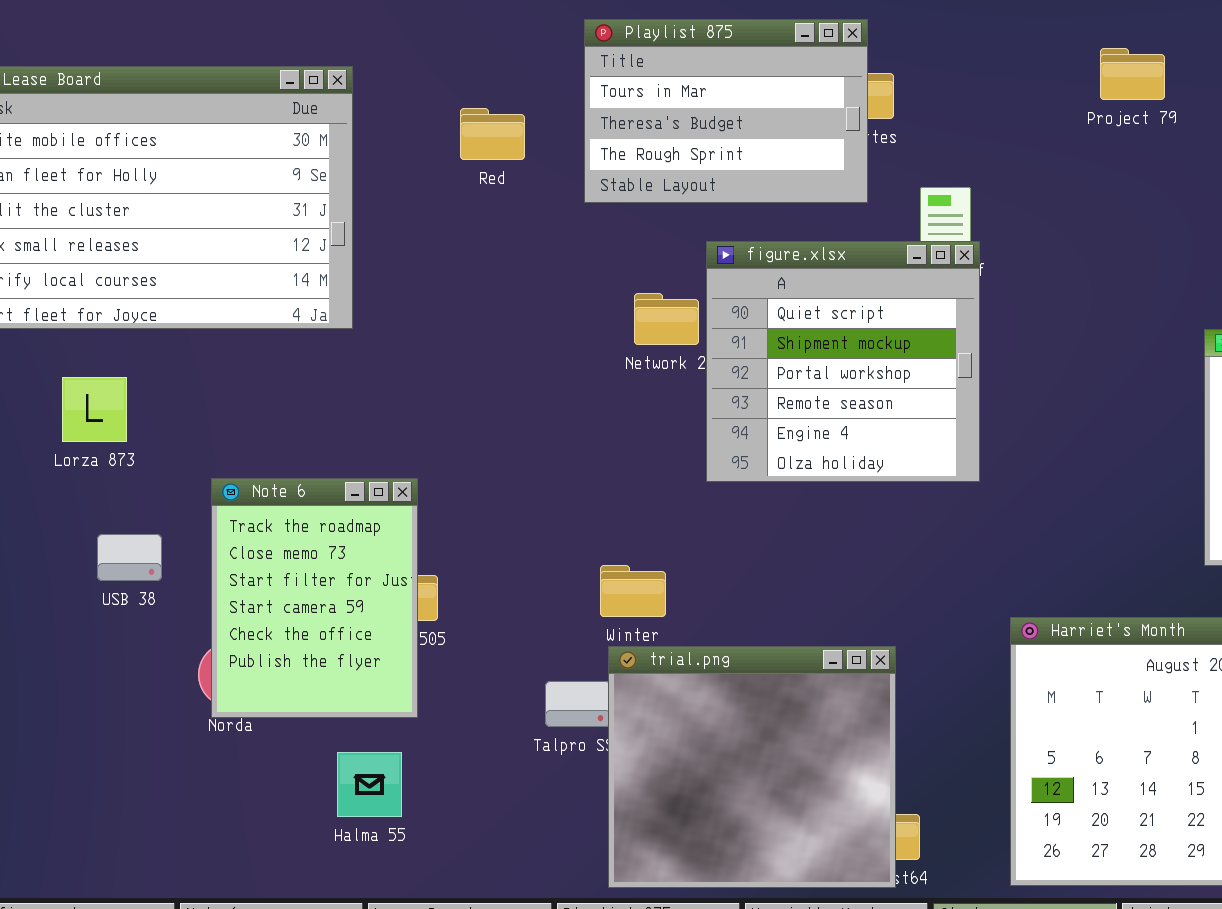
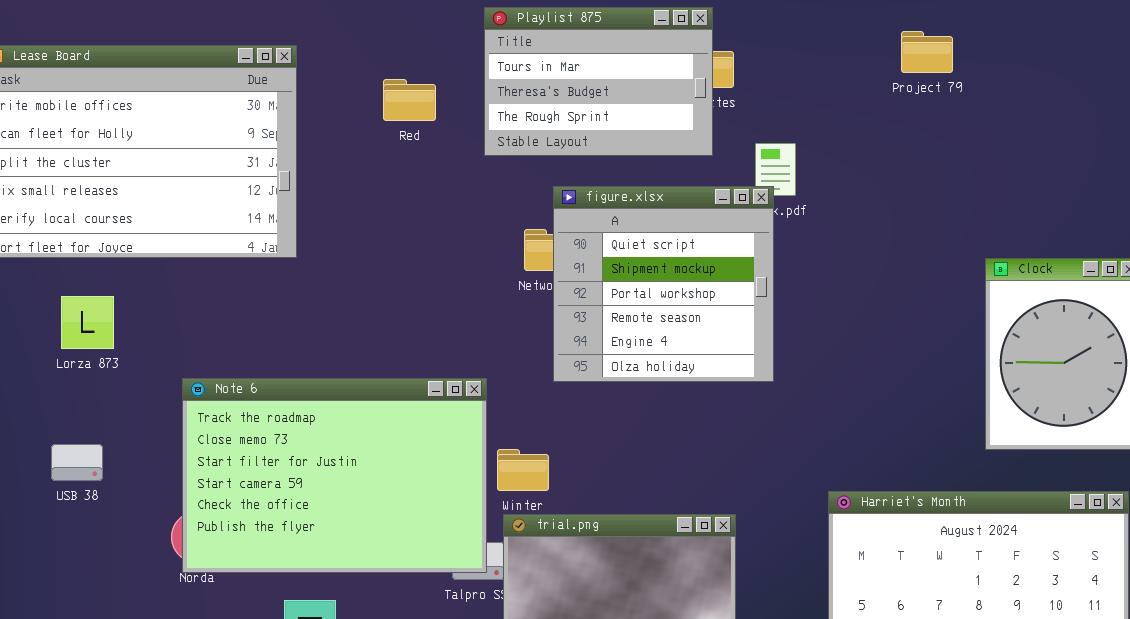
figure.xlsx: [706,241,980,482] -> [553,186,774,382], moved
Note 6: [211,478,418,718] -> [182,378,487,573], resized
USB 38: [97,534,162,581] -> [51,444,103,481], moved

